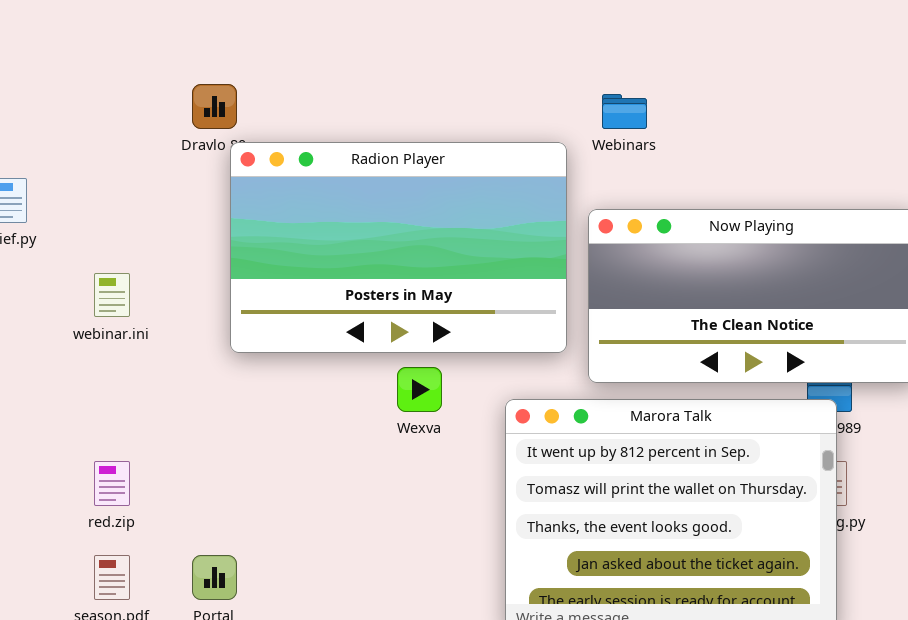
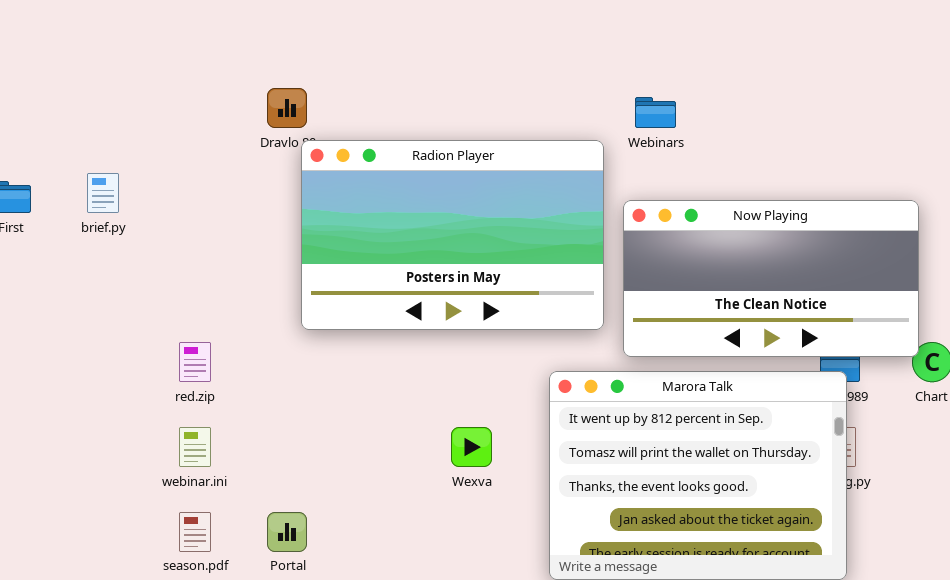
webinar.ini: [94,273,130,317] -> [179,427,211,467], moved
Wexva: [397,367,442,412] -> [451,427,492,467], moved
red.zip: [94,461,130,506] -> [179,342,211,382], moved

